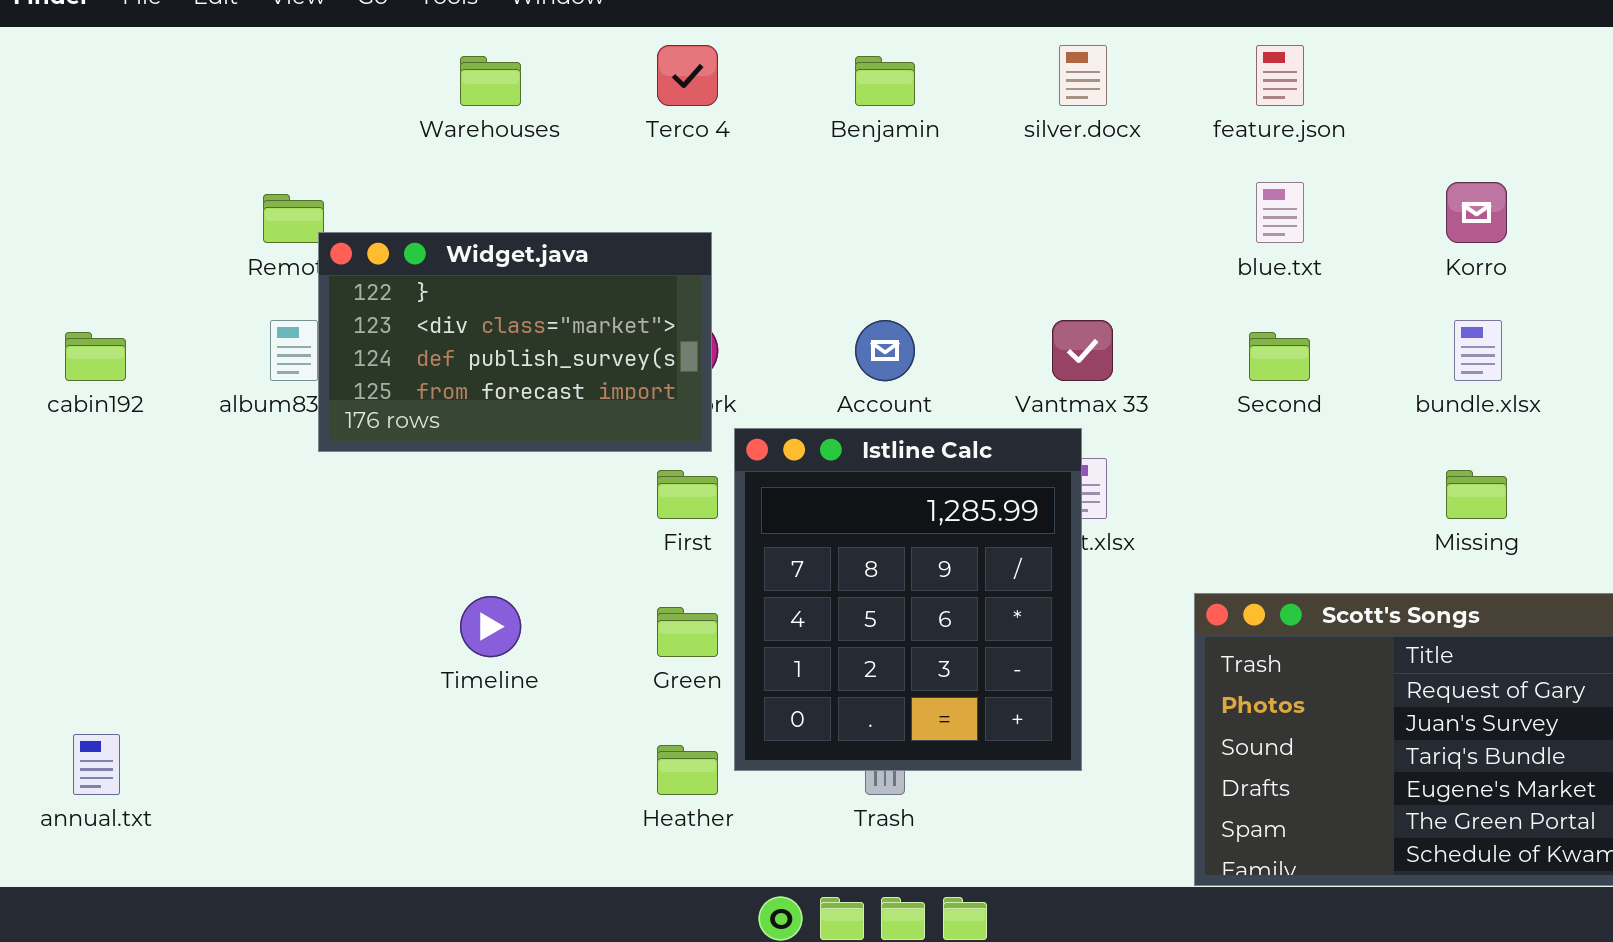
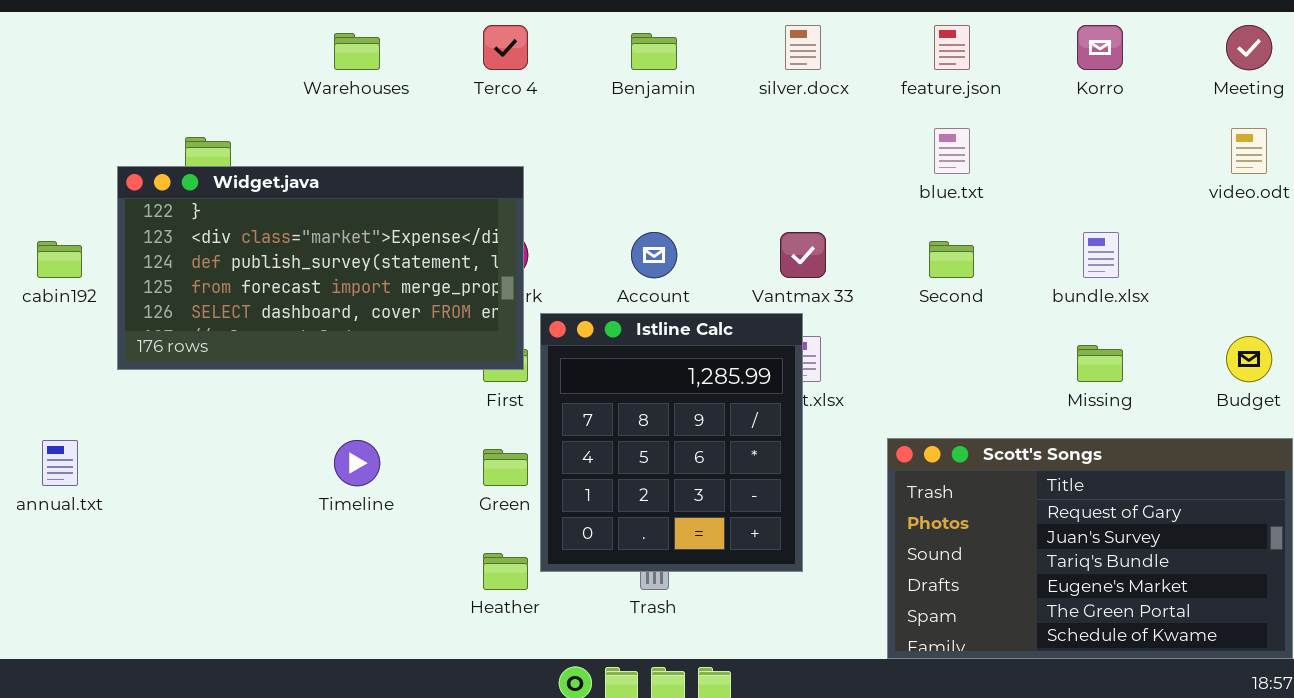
Korro: [1446,182,1507,243] -> [1077,25,1123,70], moved
Widget.java: [318,232,712,452] -> [117,166,524,370], resized
annual.txt: [73,734,120,795] -> [42,440,78,486], moved

